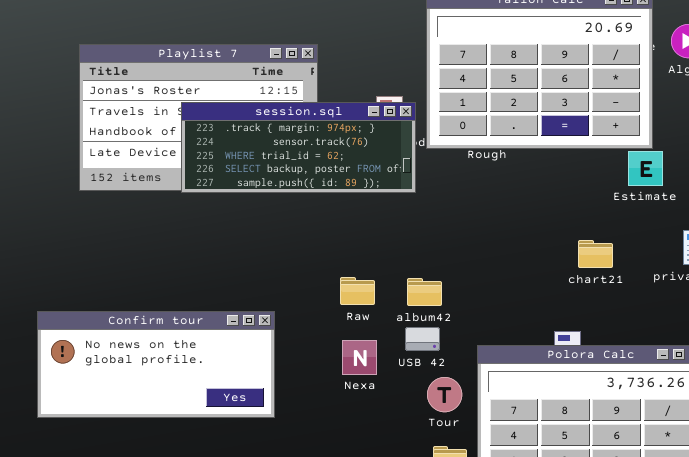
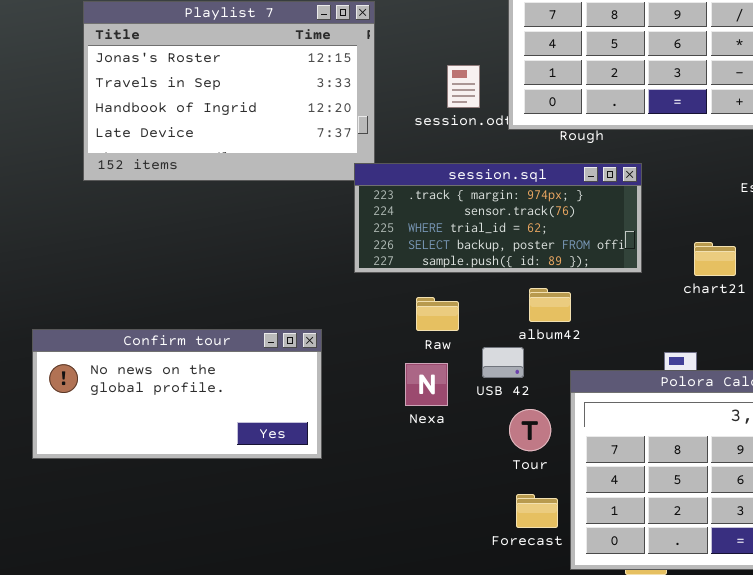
session.sql: [181,102,416,193] -> [354,163,642,273], moved
Raw: [340,277,375,305] -> [416,297,459,331], moved
album42: [407,278,442,306] -> [529,288,571,322], moved

